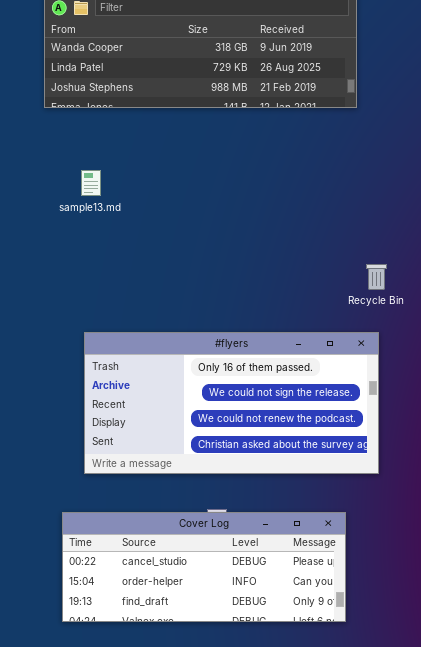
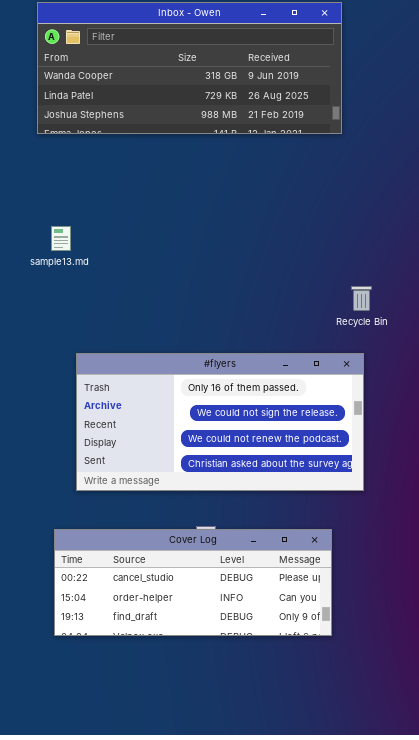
sample13.md: [81,170,101,196] -> [51,226,71,251], moved

